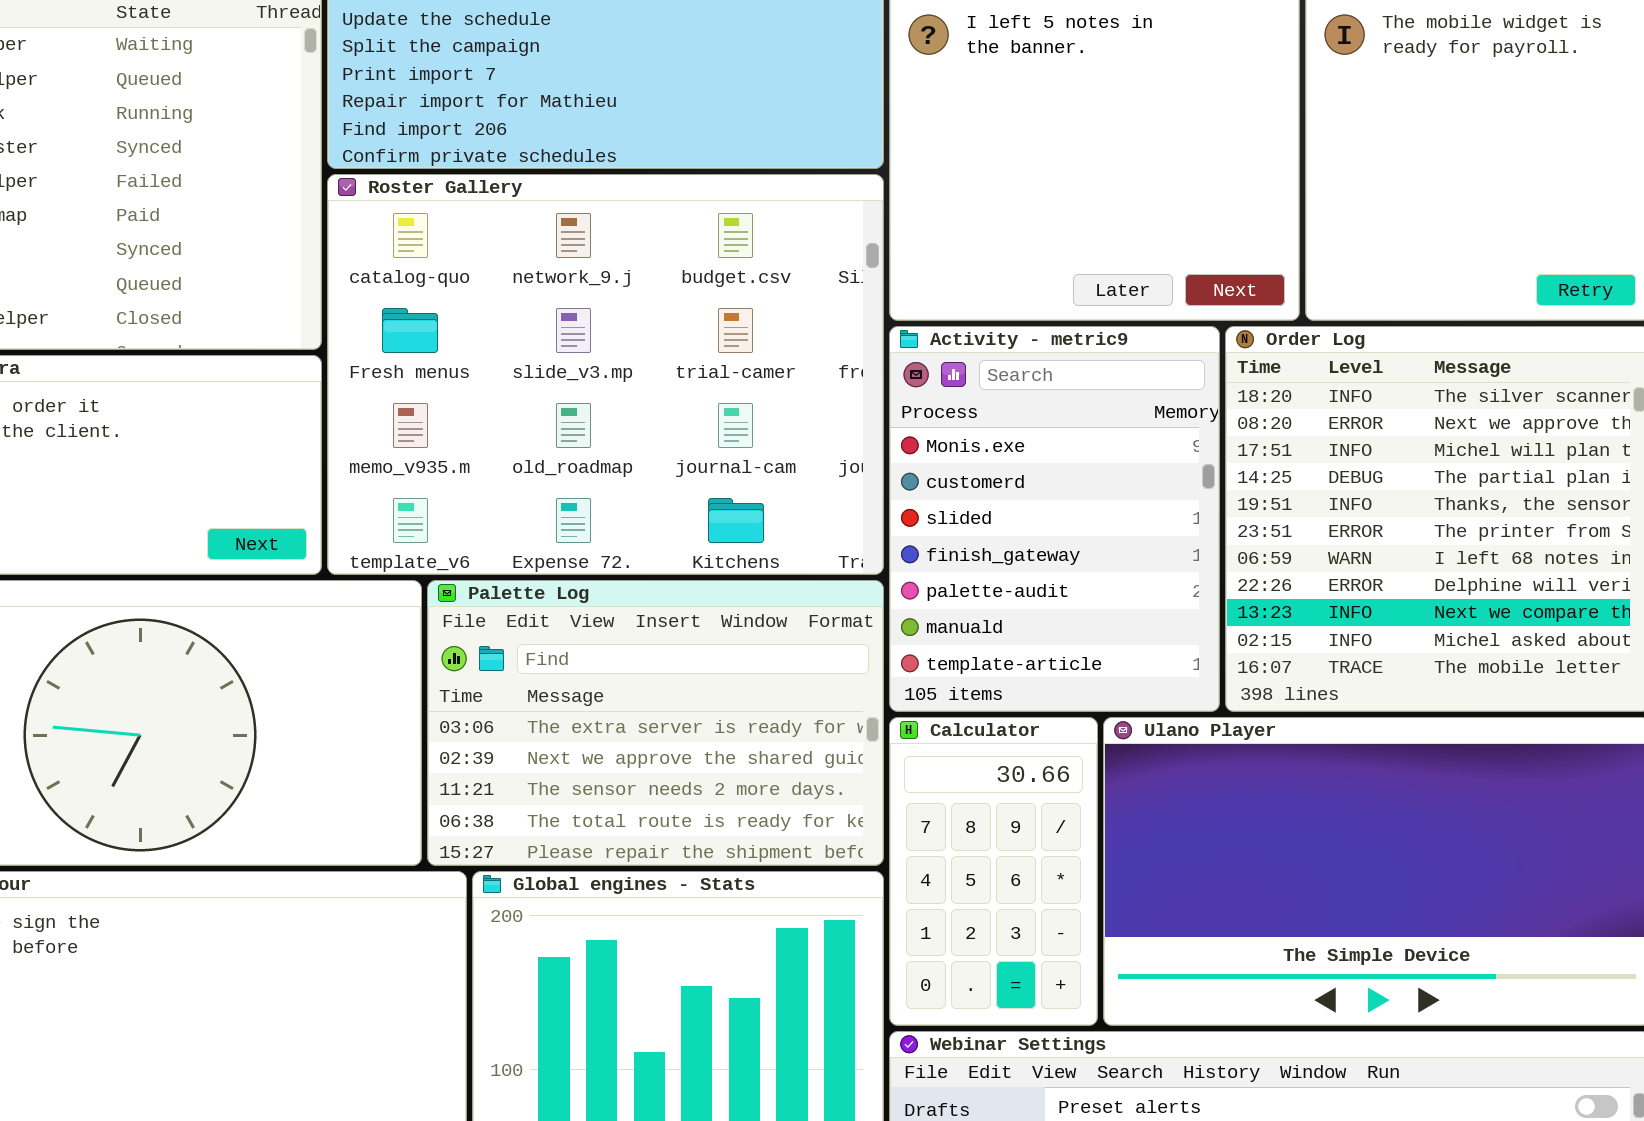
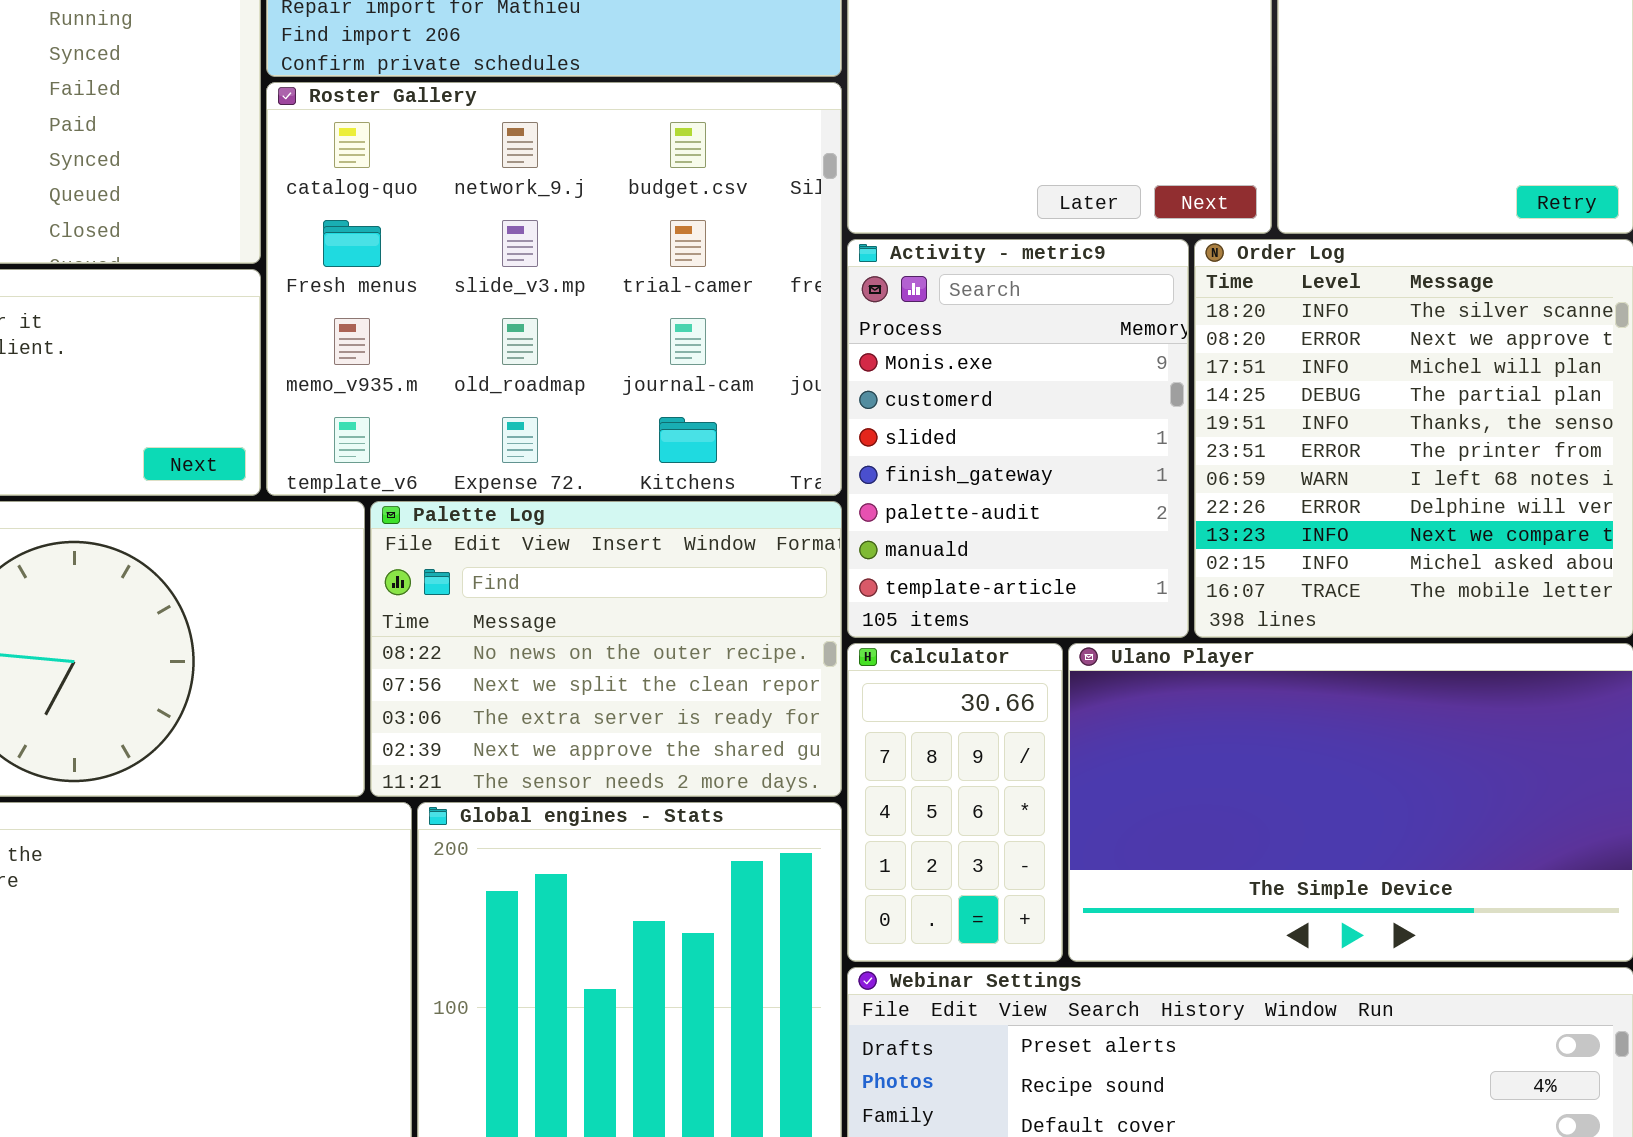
Palette Log: [427,580,884,866] -> [370,501,842,797], scrolled up 2 rows

